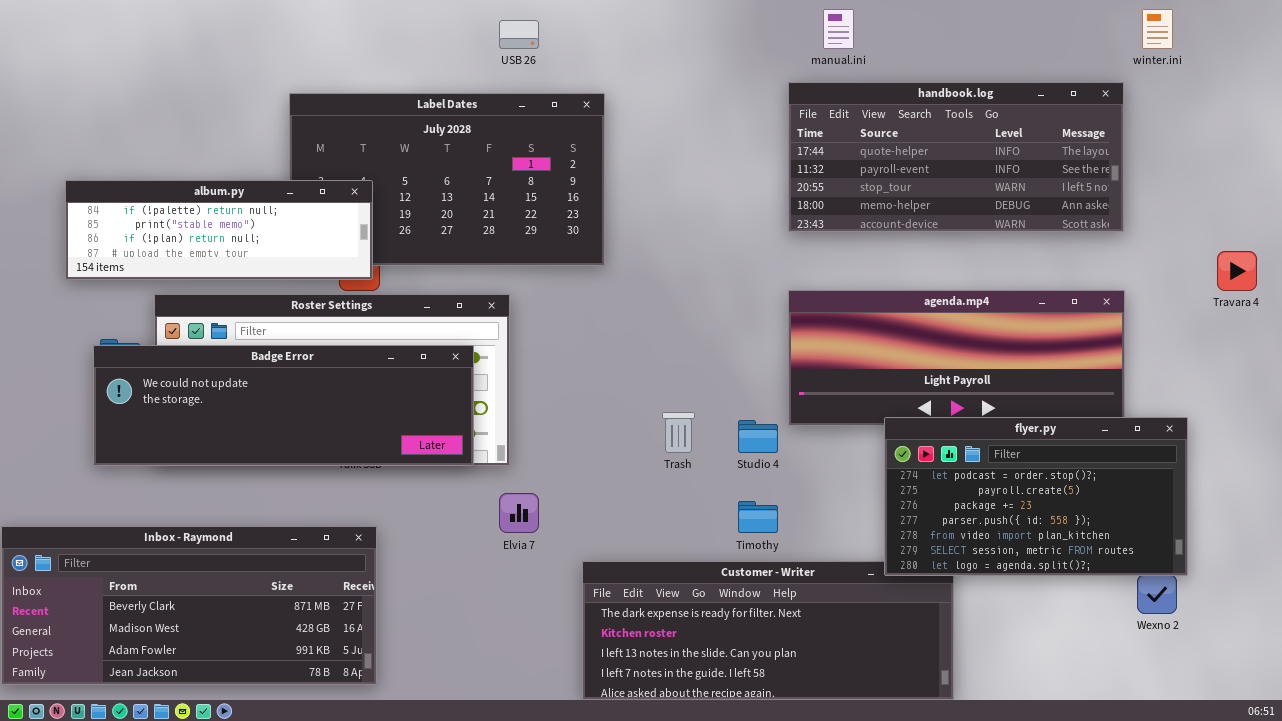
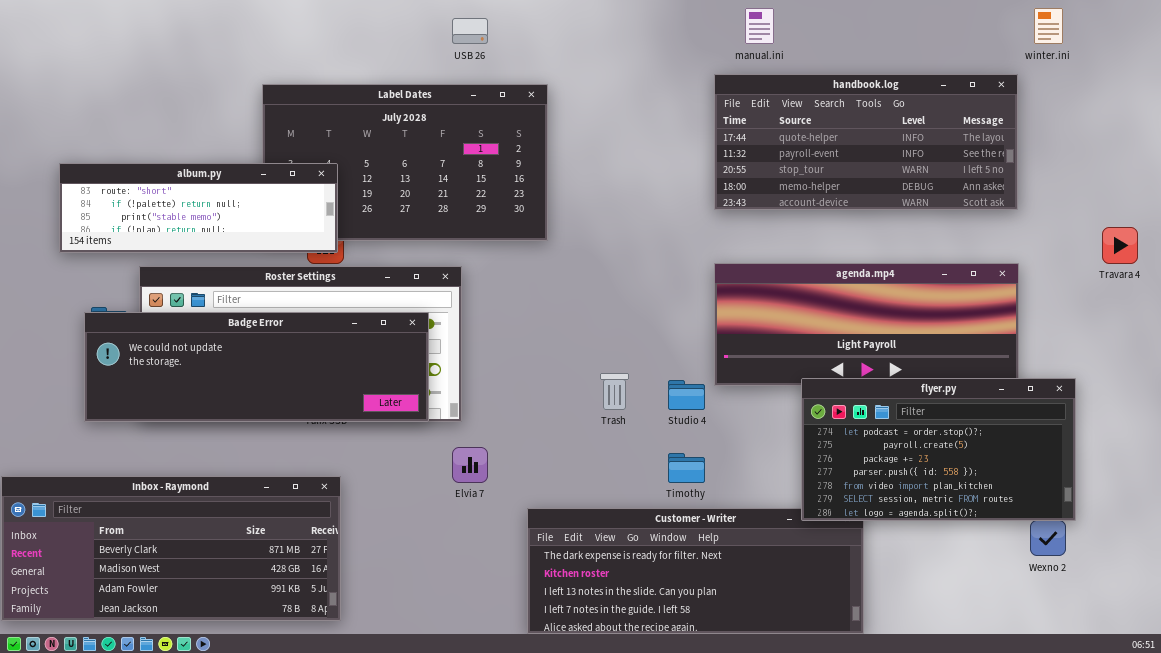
album.py: [65,180,373,280] -> [59,163,338,253], scrolled up 1 row

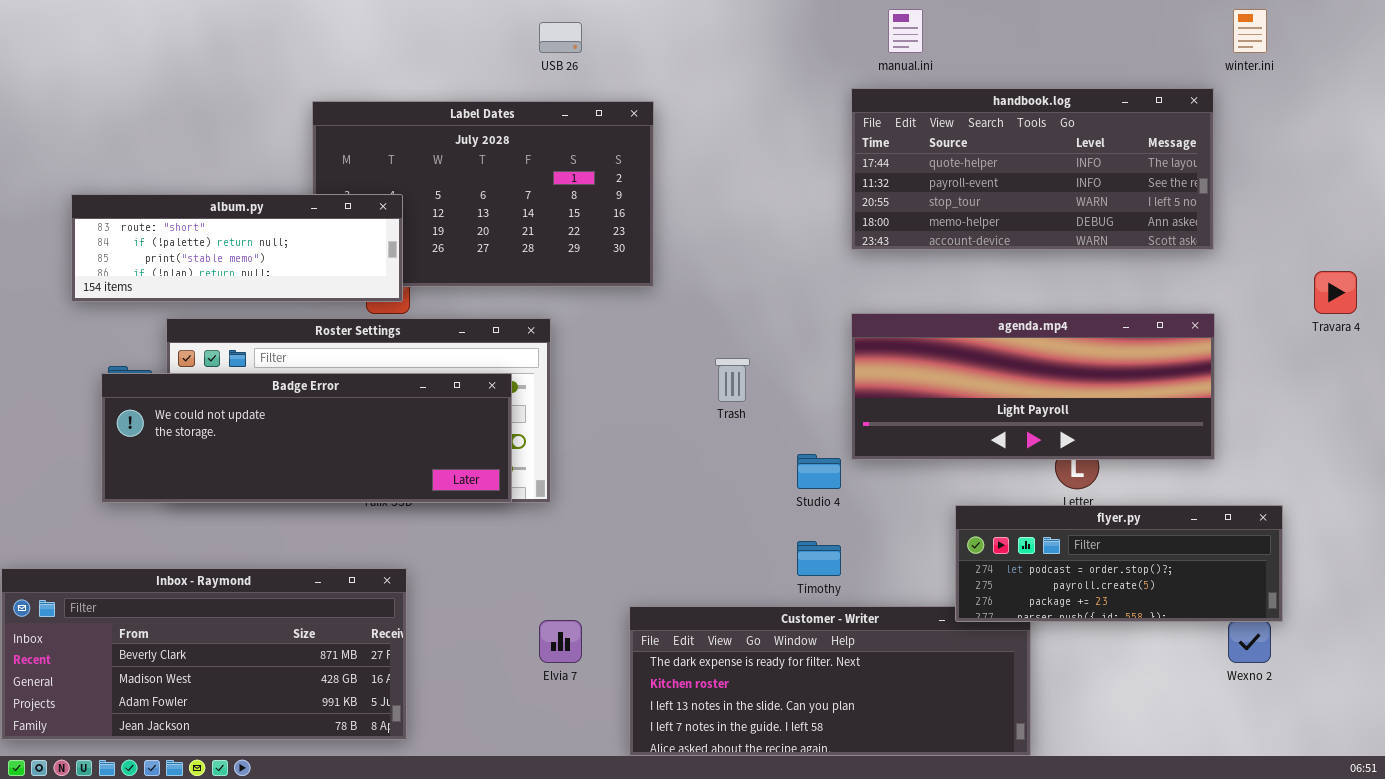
Trash: [600,373,629,410] -> [715,358,750,402], moved
flyer.py: [801,378,1076,521] -> [955,505,1283,622], resized
Elvia 7: [452,447,488,483] -> [539,620,582,663], moved

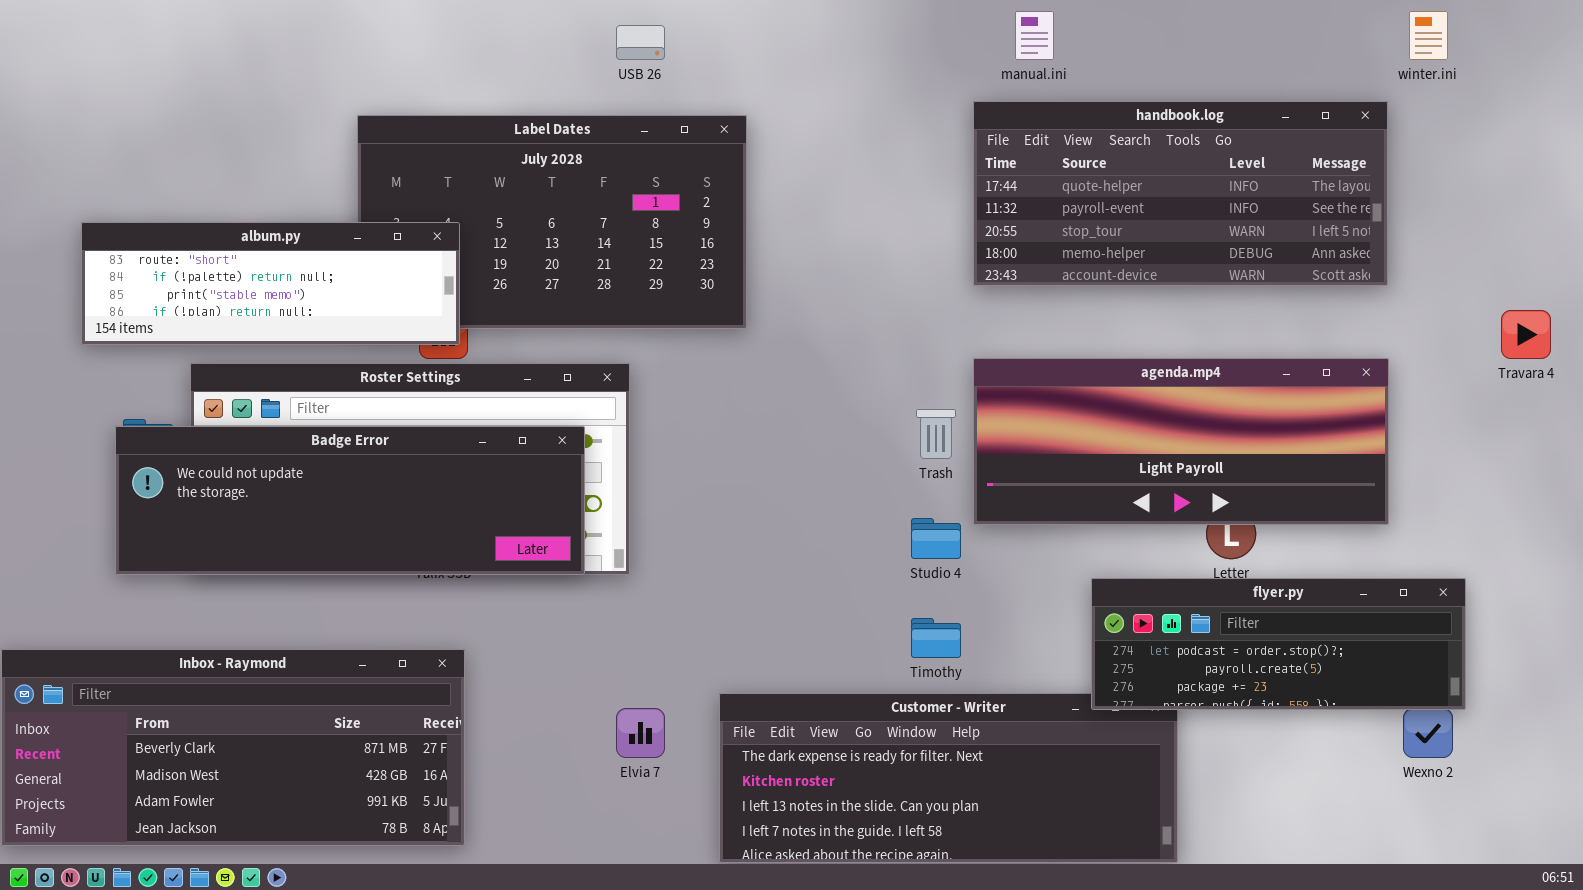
Trash: [715,358,750,402] -> [916,409,956,459], moved

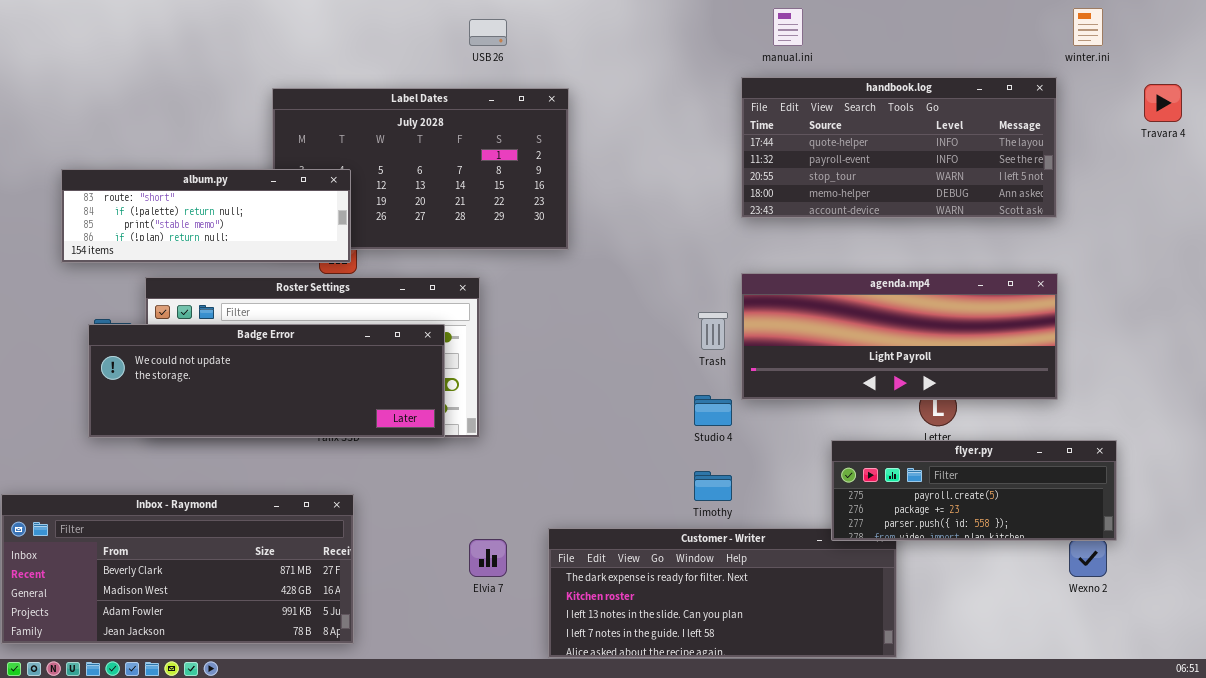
Travara 4: [1501,310,1551,359] -> [1144,84,1182,122], moved
flyer.py: [1091,578,1466,710] -> [831,440,1117,541], scrolled down 1 row

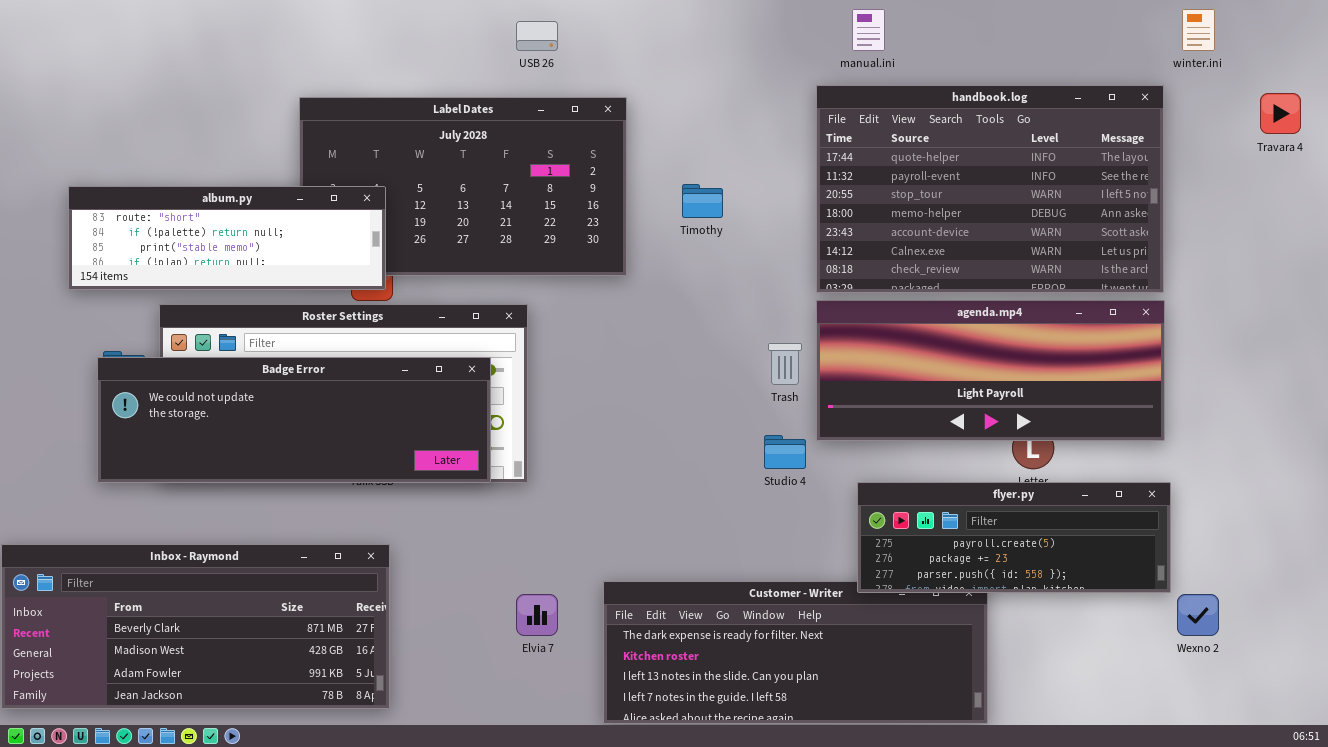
handbook.log: [741,77,1057,218] -> [816,85,1164,293], resized
flyer.py: [831,440,1117,541] -> [857,482,1171,593], moved
Timothy: [694,471,732,501] -> [682,184,723,218], moved

